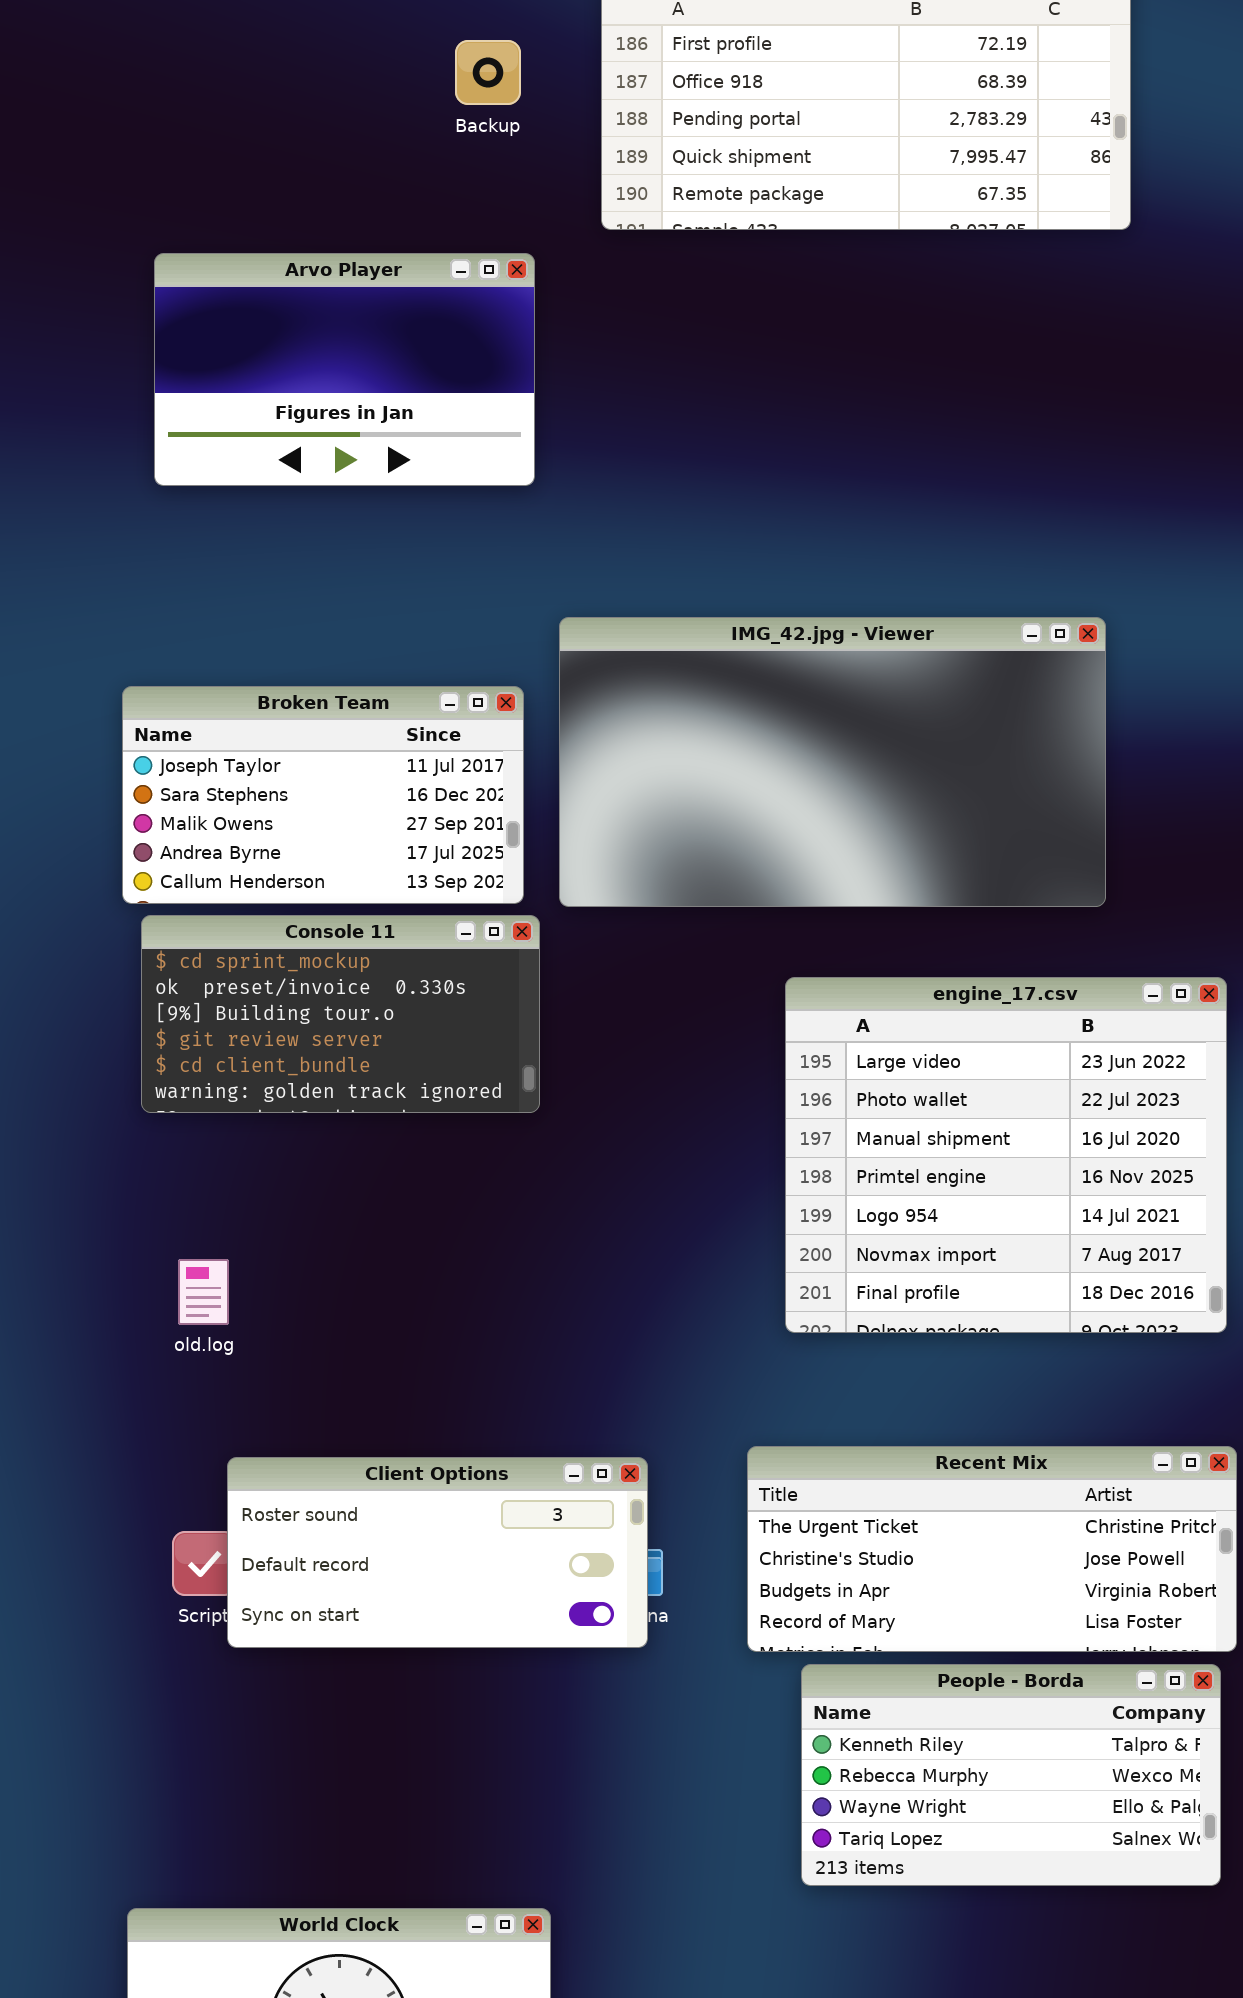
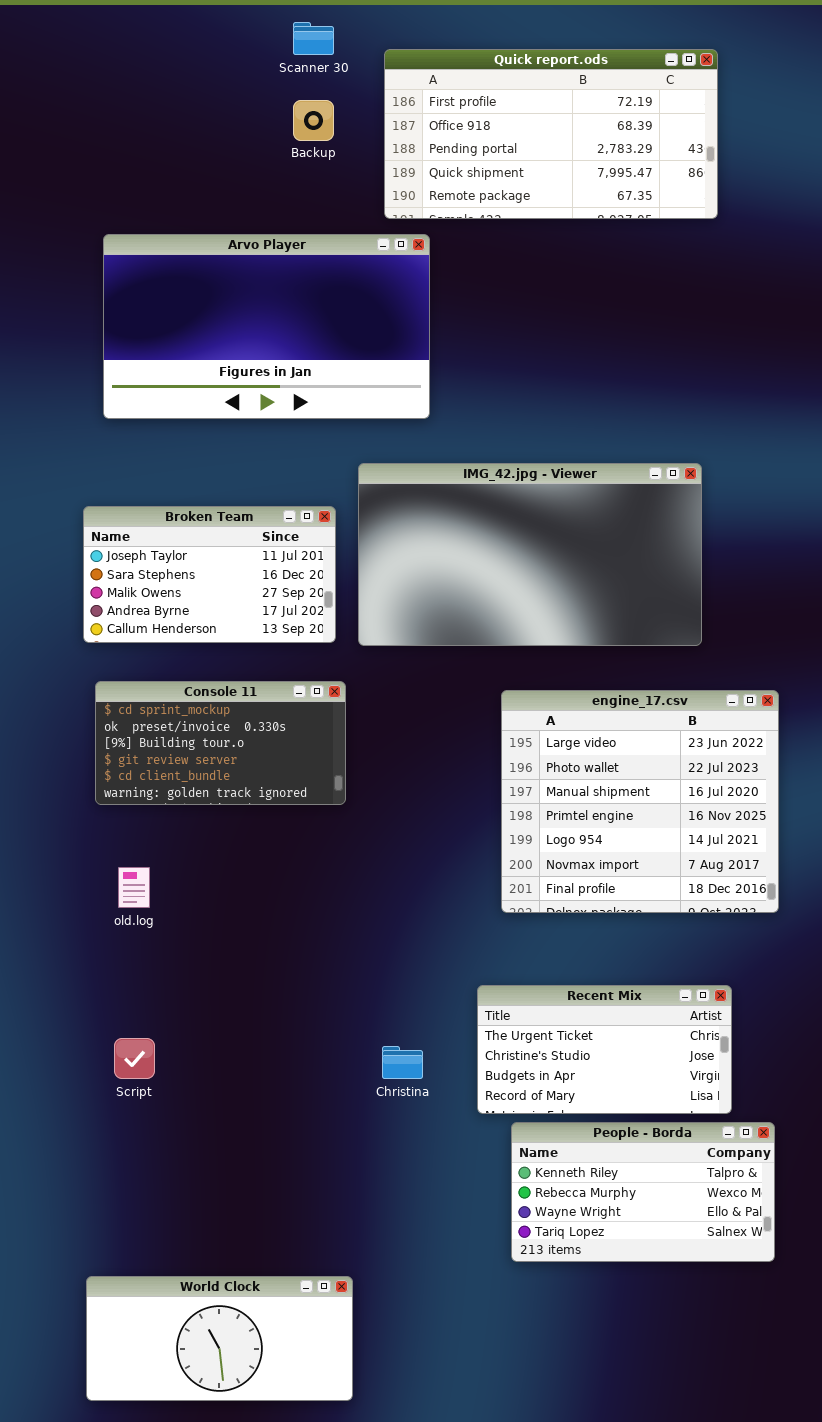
Arvo Player: [154,253,535,486] -> [103,234,430,419], resized
Console 11: [141,915,540,1113] -> [95,681,346,805], moved
Recent Mix: [747,1446,1237,1652] -> [477,985,732,1114], resized
Client Options: [227,1457,648,1648] -> none, closed

